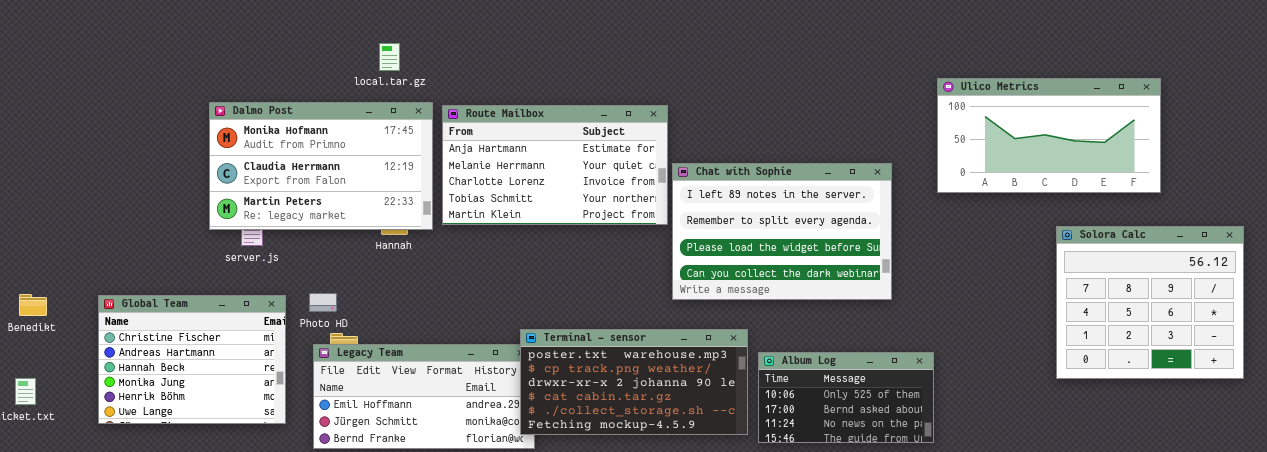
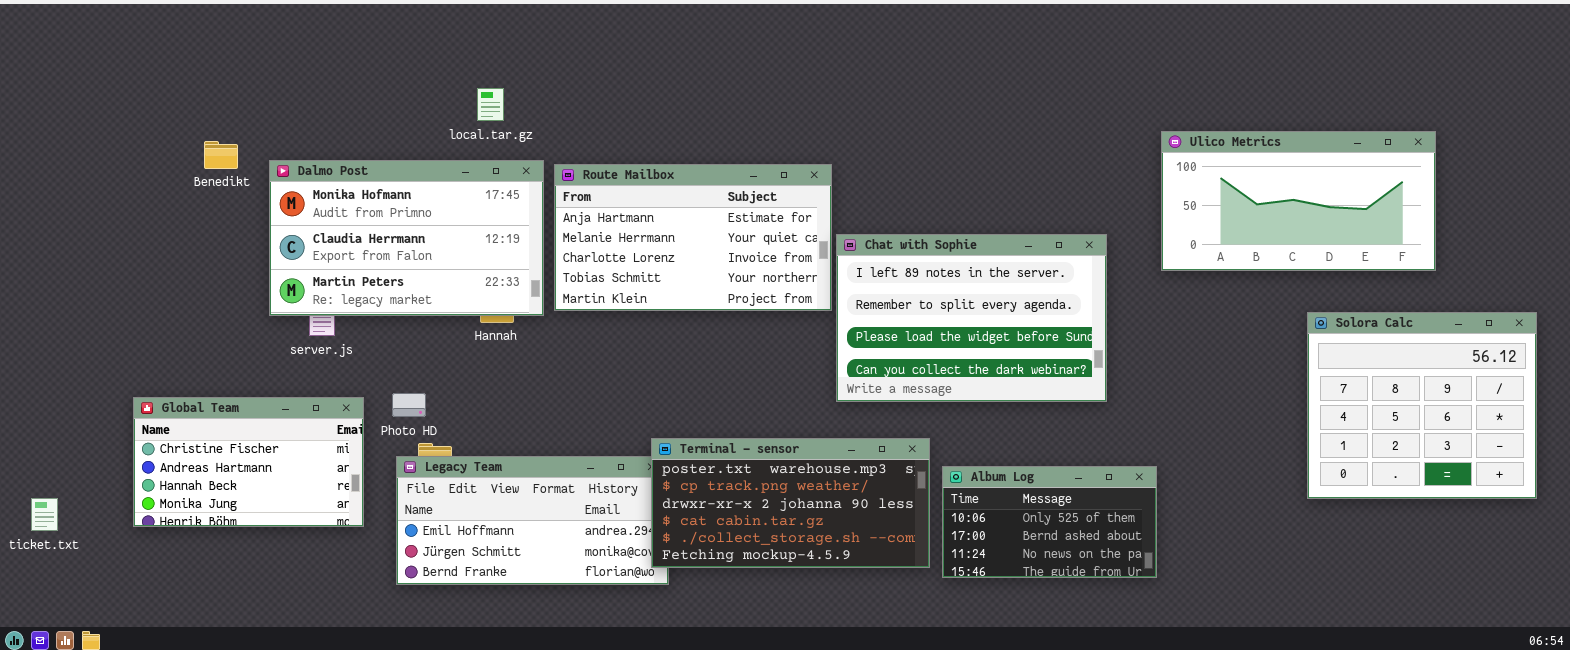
Benedikt: [19,294,47,316] -> [204,141,238,169], moved
Global Team: [98,295,286,424] -> [133,397,364,527], resized

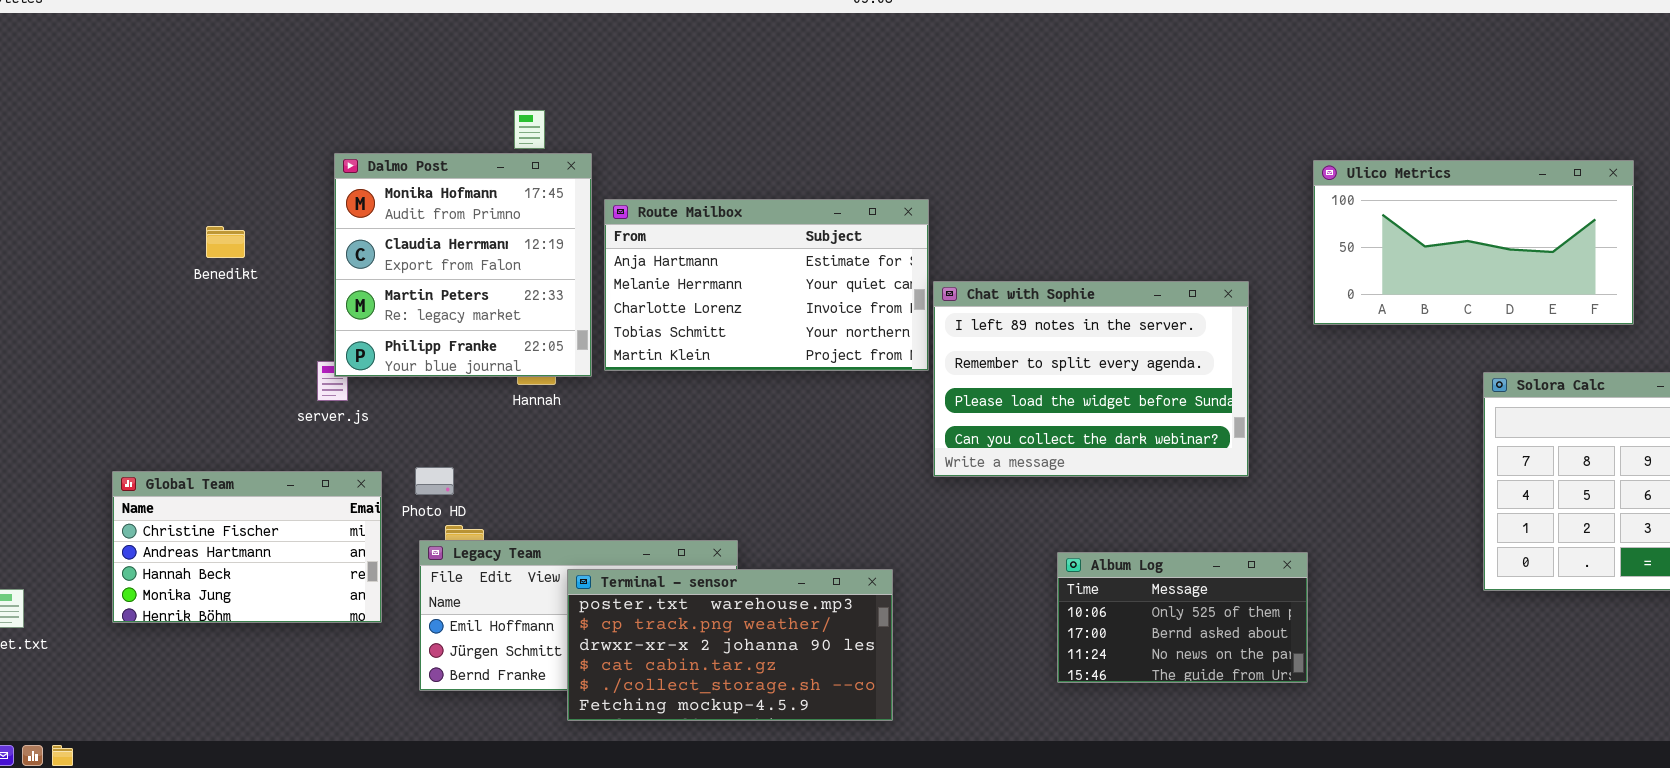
Benedikt: [204,141,238,169] -> [206,226,245,258], moved
Dalmo Post: [269,160,544,316] -> [334,153,592,377], resized
Terminal - sensor: [651,438,930,568] -> [567,569,893,721], moved

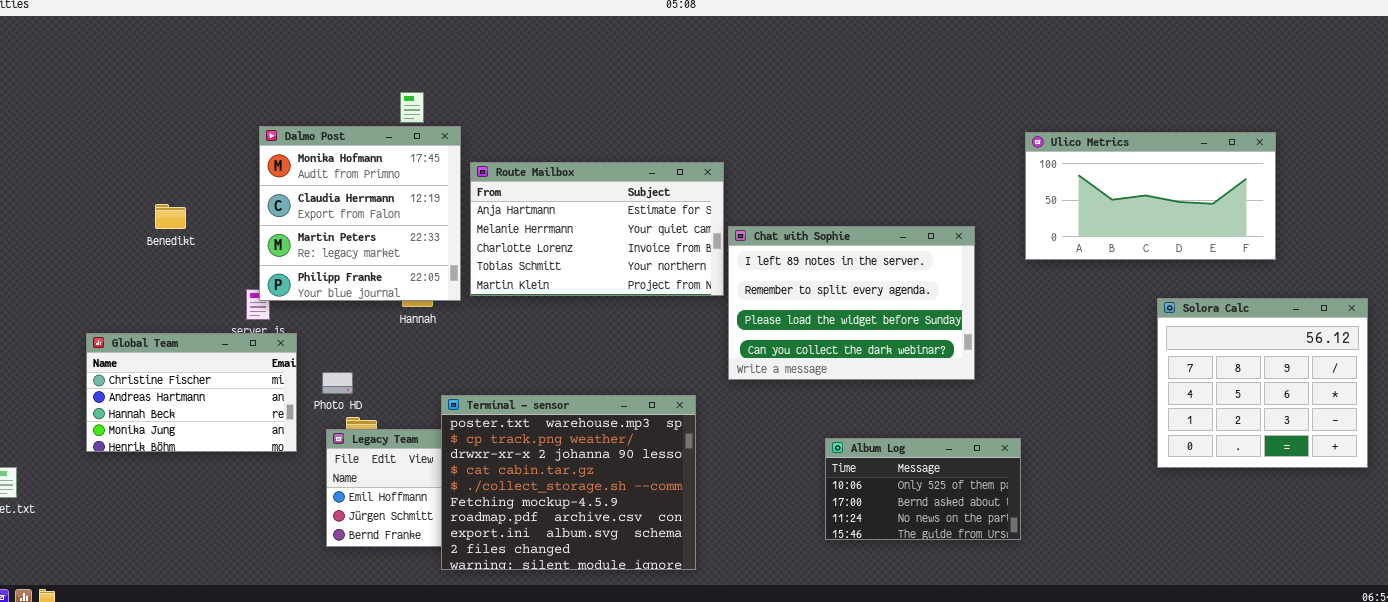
Benedikt: [206,226,245,258] -> [155,204,186,229], moved
Global Team: [112,471,382,623] -> [86,333,297,452], moved
Terminal - sensor: [567,569,893,721] -> [441,395,696,570], resized

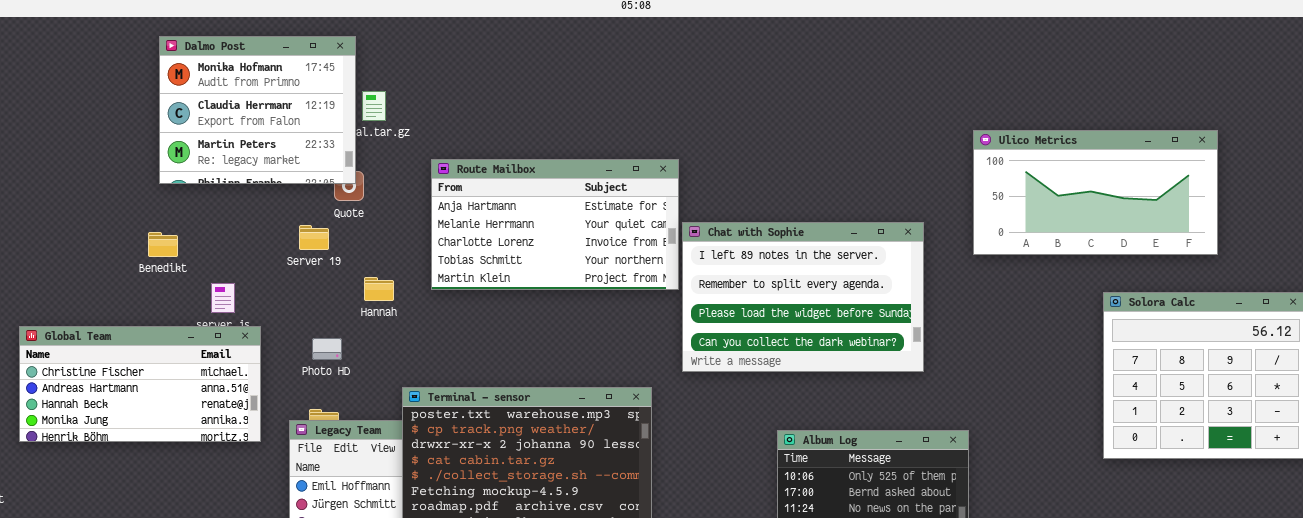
Dalmo Post: [259,126,461,301] -> [159,36,356,184], moved, resized
Benedikt: [155,204,186,229] -> [148,232,178,257], moved
Global Team: [86,333,297,452] -> [19,326,261,442], resized
Photo HD: [322,372,353,394] -> [312,338,342,360], moved

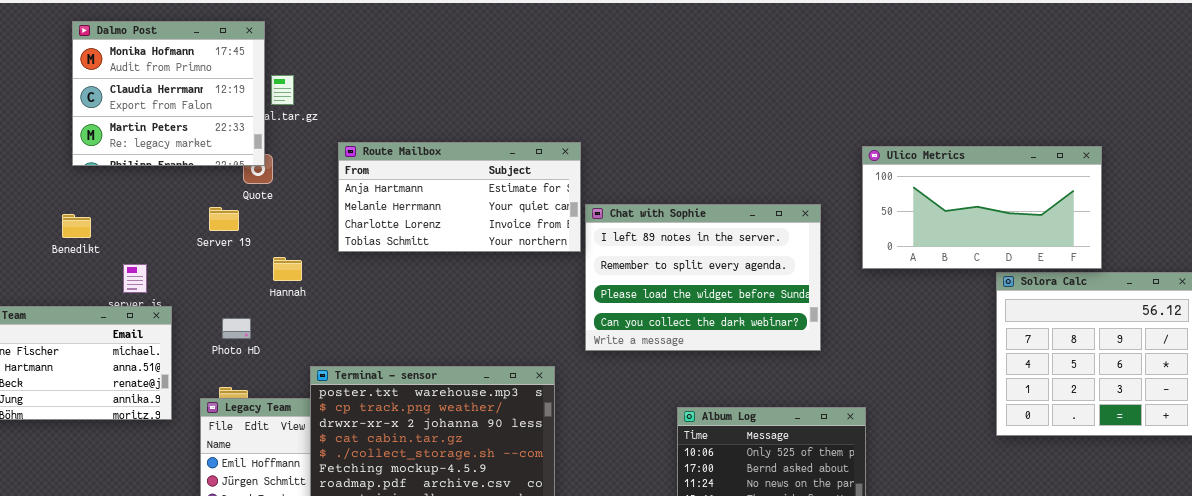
Ulico Metrics: [973,130,1218,255] -> [862,146,1102,269], moved
Route Mailbox: [431,159,679,290] -> [338,142,581,252], resized

